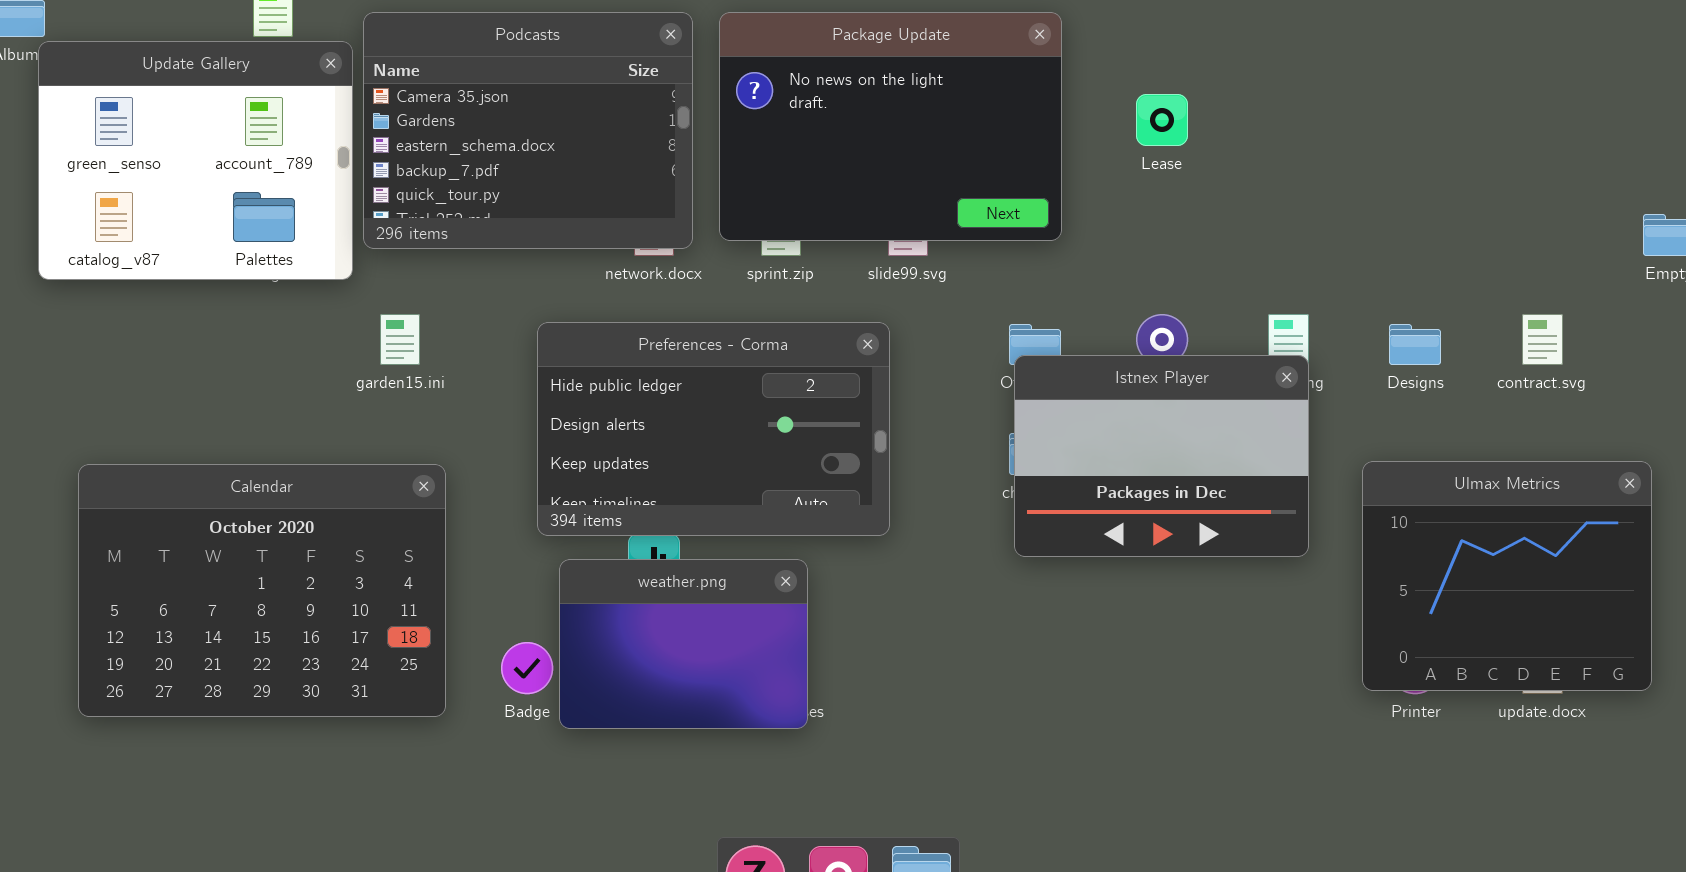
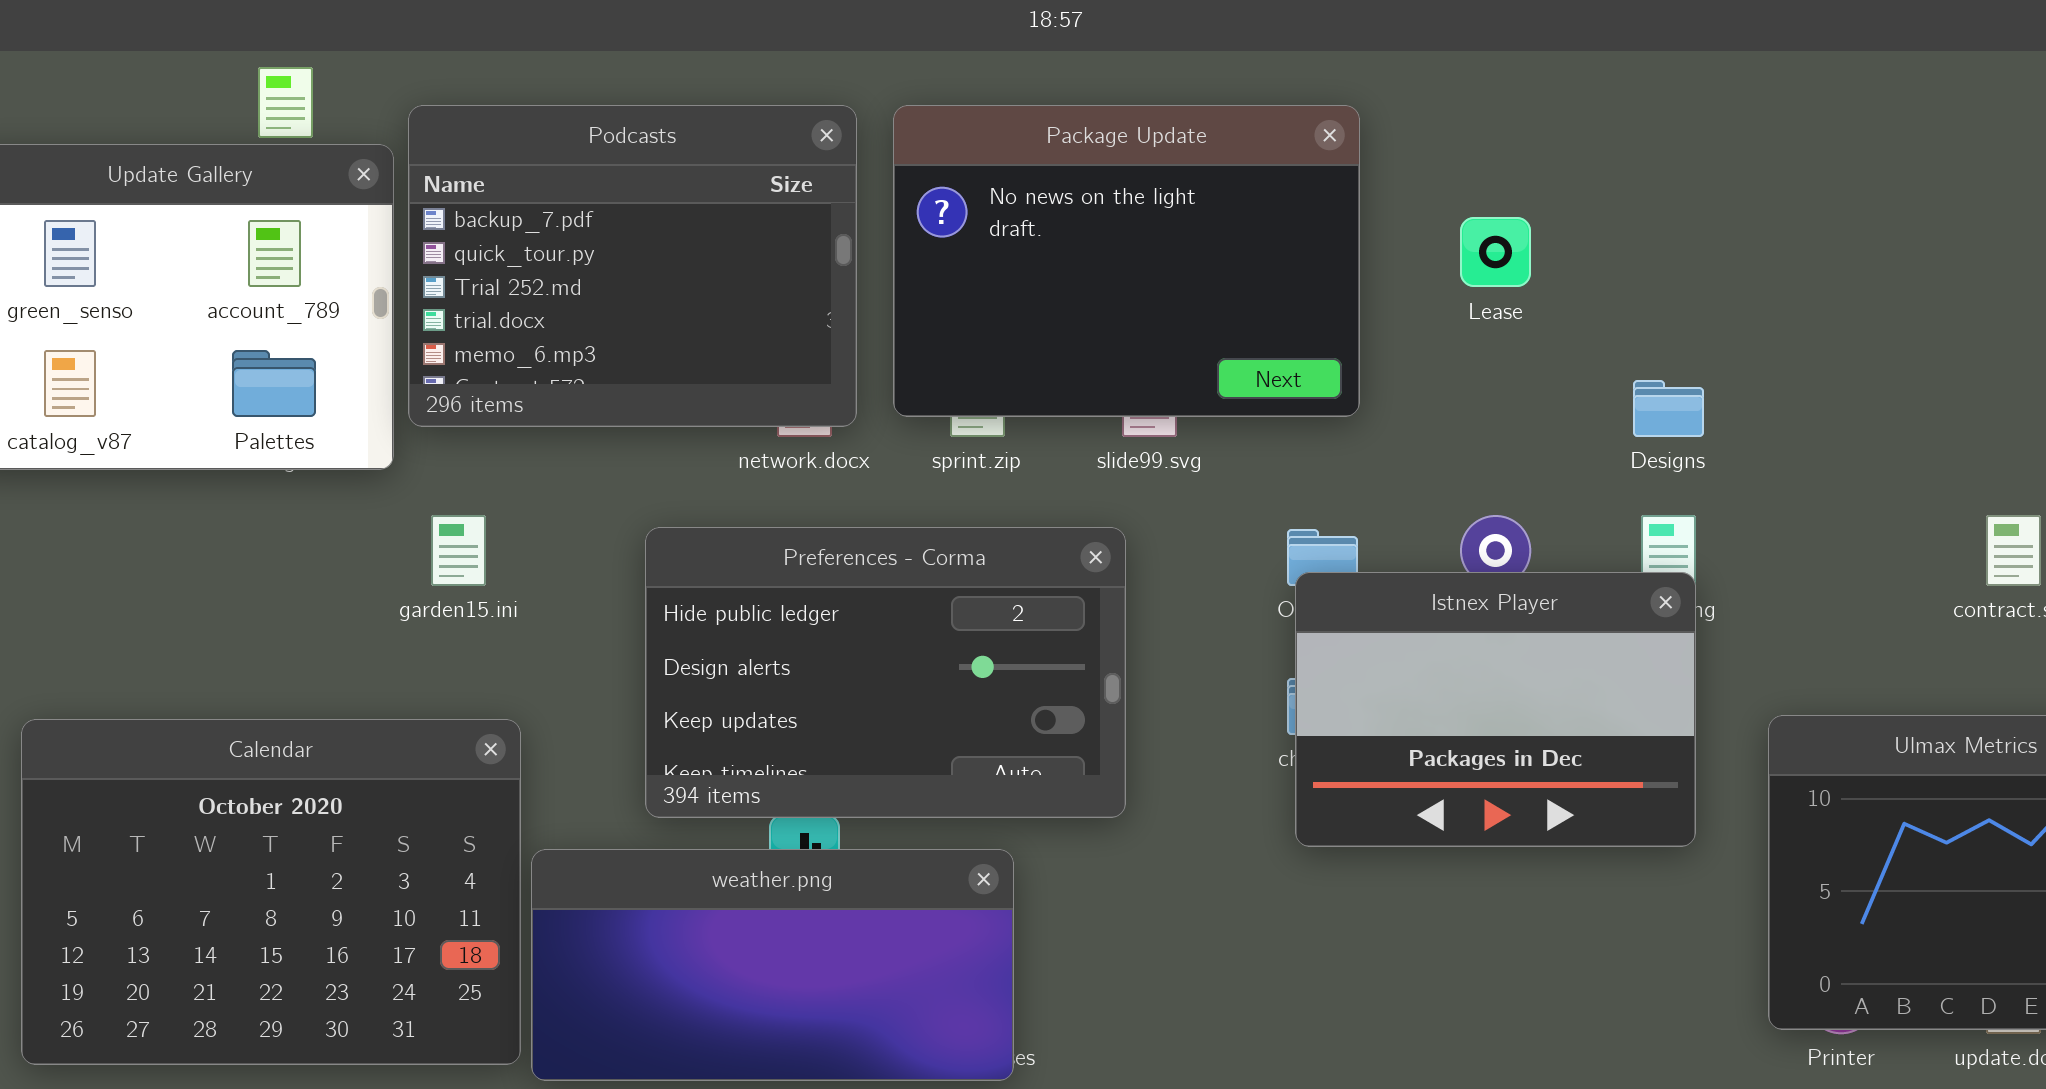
Podcasts: [363,12,693,249] -> [408,105,857,427], scrolled down 3 rows
Designs: [1389,324,1441,365] -> [1633,380,1704,437], moved
weather.png: [559,559,808,729] -> [531,849,1014,1081], resized

